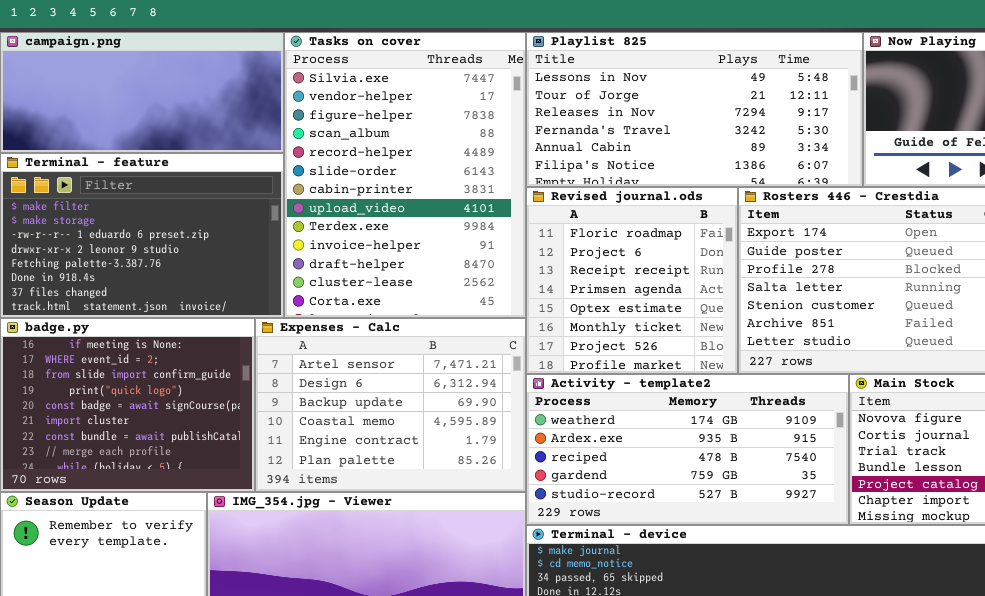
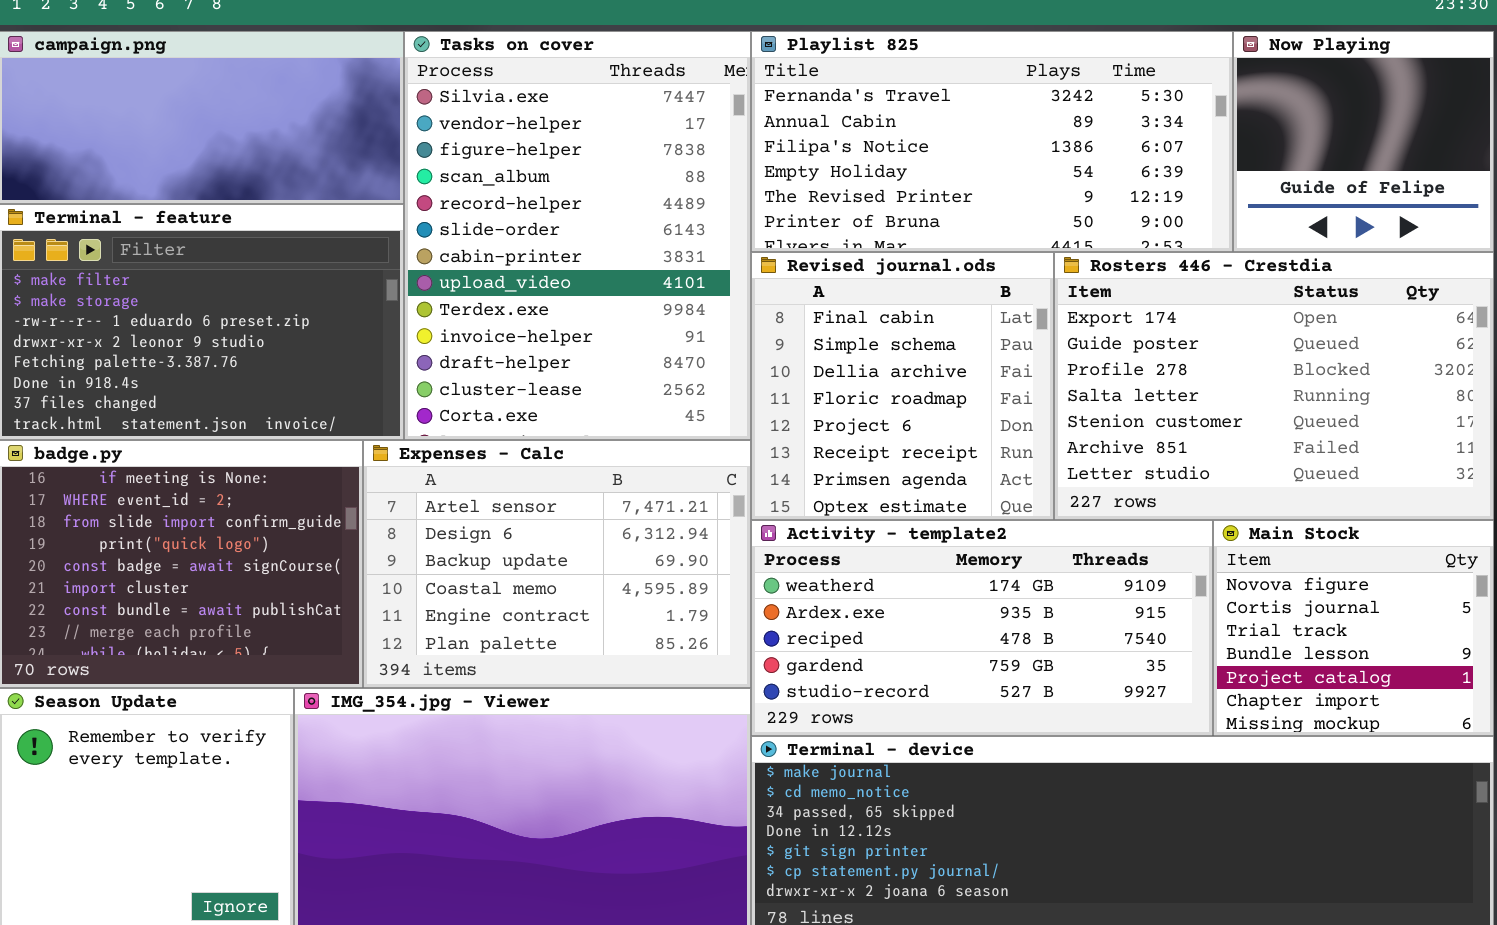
Playlist 825: [526,32,863,187] -> [751,31,1233,252], scrolled down 3 rows
Revised journal.ods: [526,187,738,374] -> [751,252,1054,520], scrolled up 3 rows

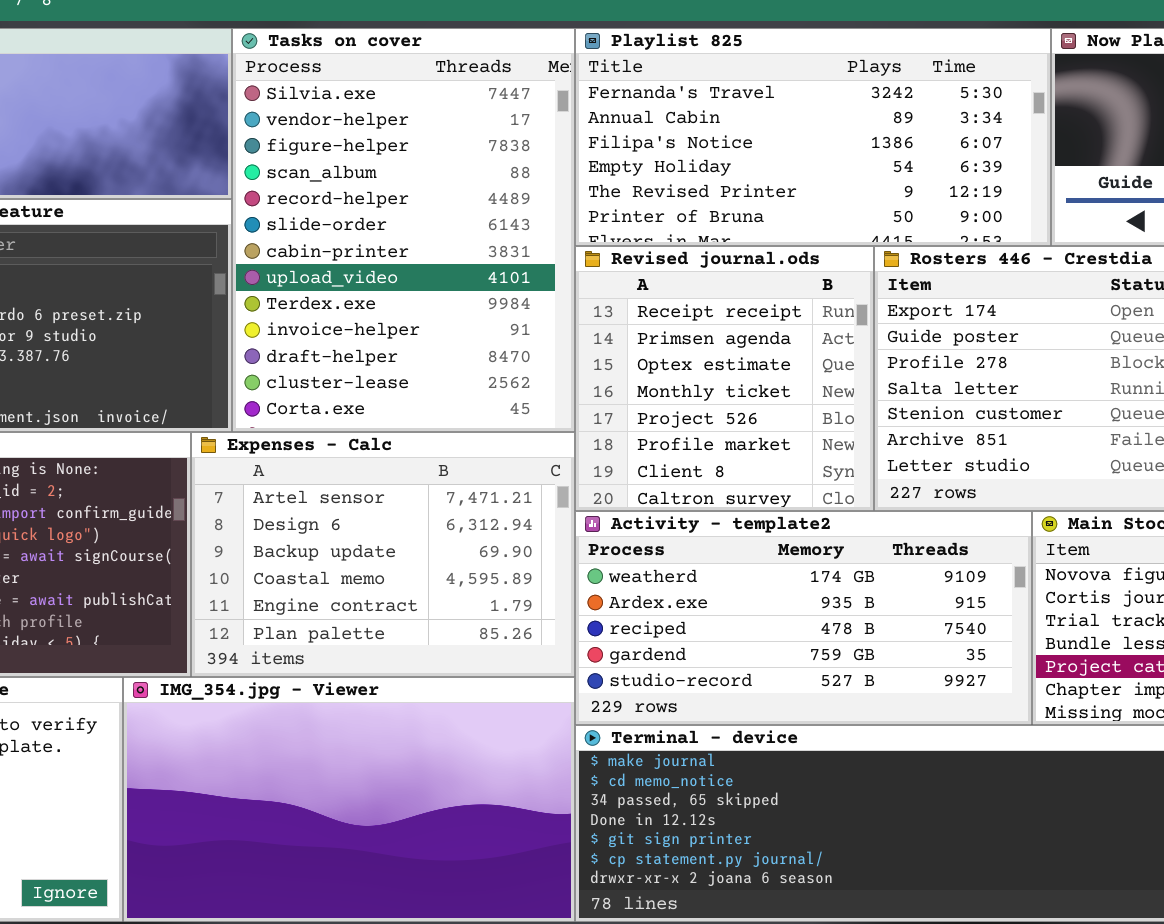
Revised journal.ods: [751,252,1054,520] -> [575,246,874,511], scrolled down 5 rows

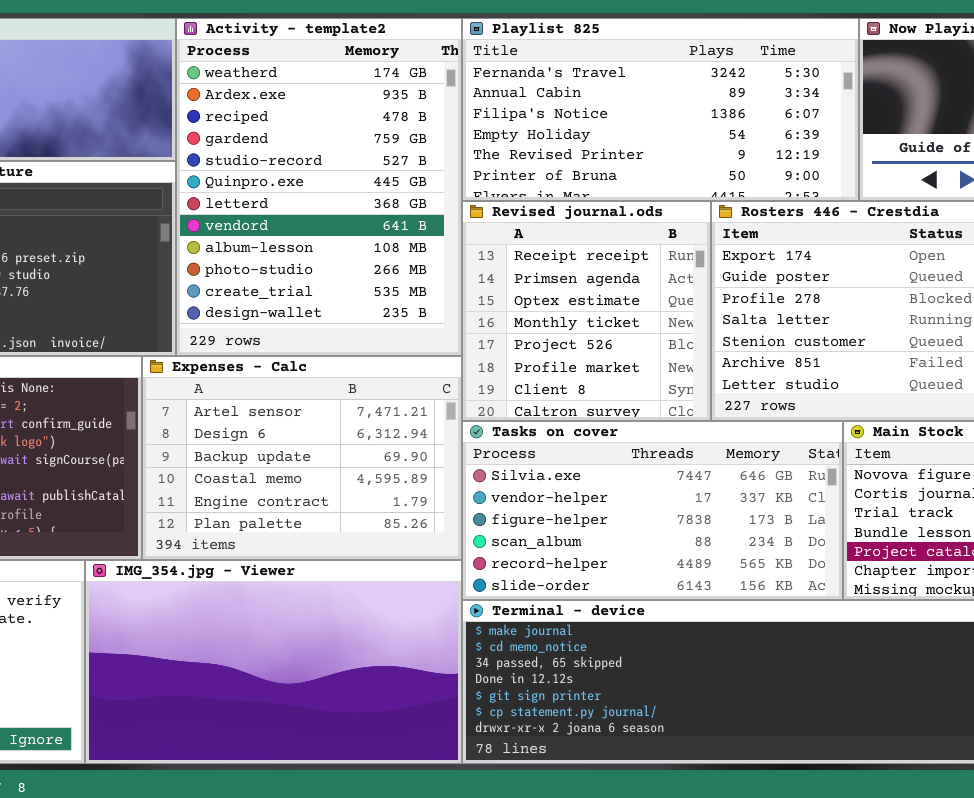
Tasks on cover: [232,28,575,432] -> [462,421,843,600], moved, resized
Activity - template2: [575,511,1032,725] -> [176,18,462,356], moved, resized

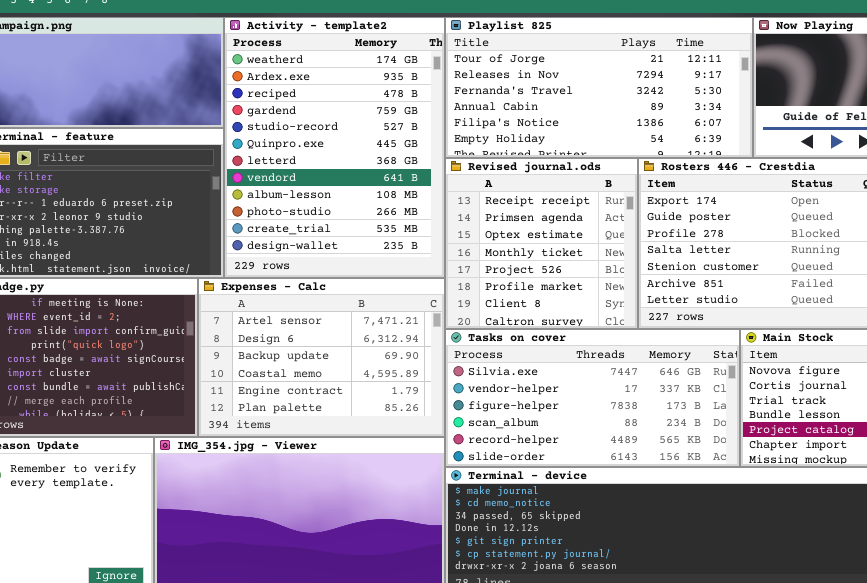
Playlist 825: [462,18,859,201] -> [445,17,753,158], scrolled up 2 rows

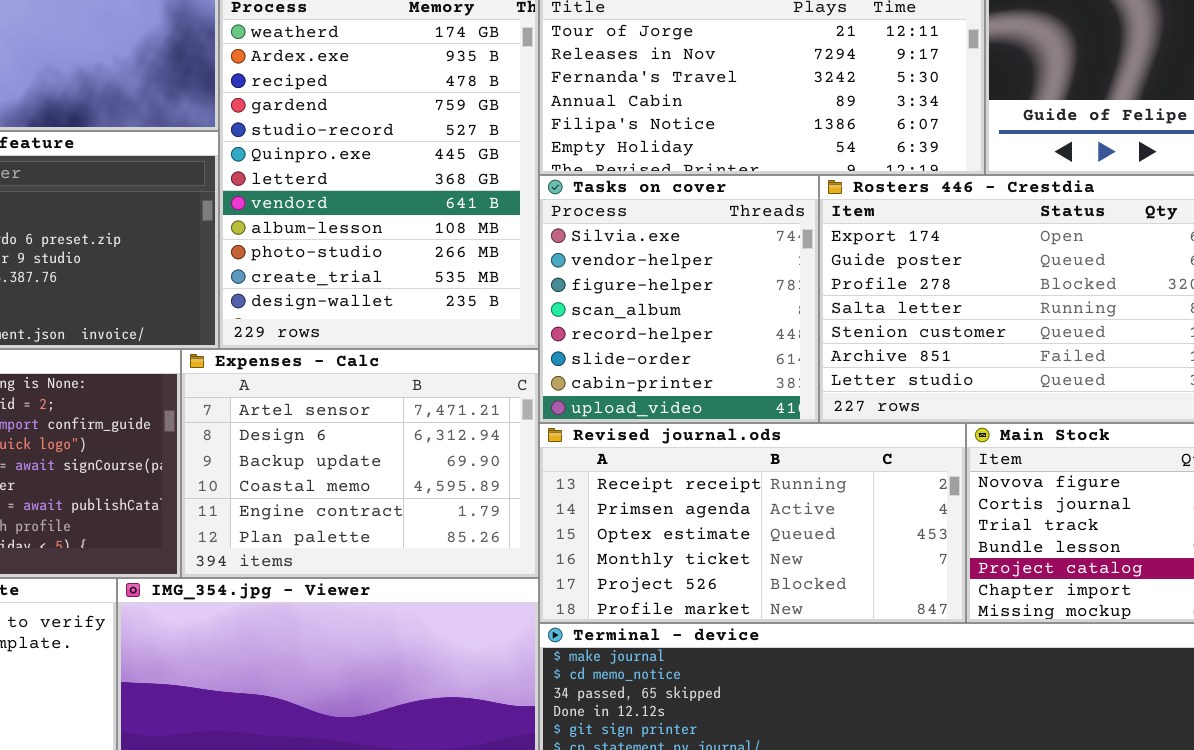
Revised journal.ods: [445,158,638,329] -> [539,423,966,623], moved, resized
Tasks on cover: [445,329,740,467] -> [539,175,819,423], moved, resized

